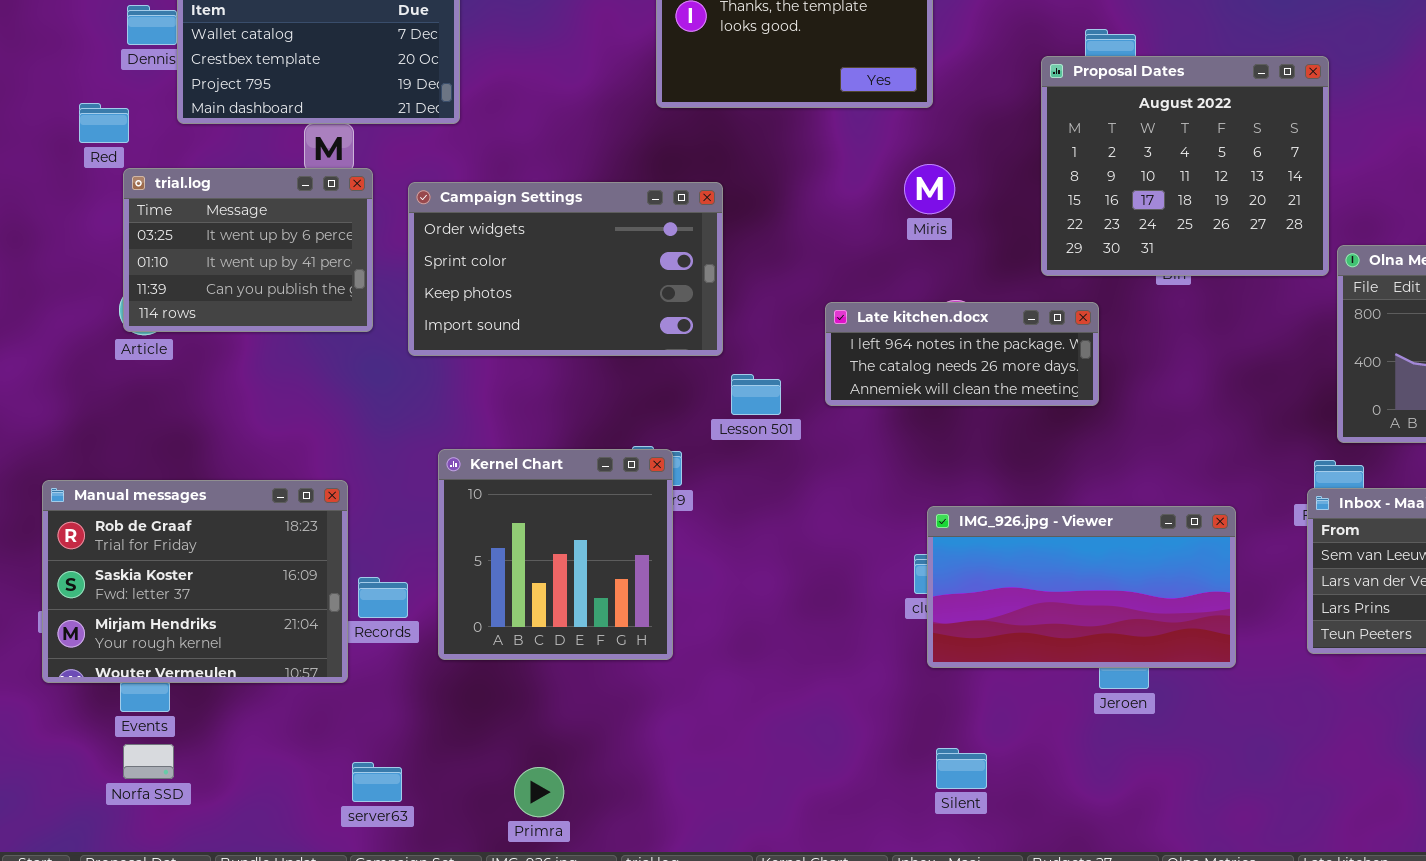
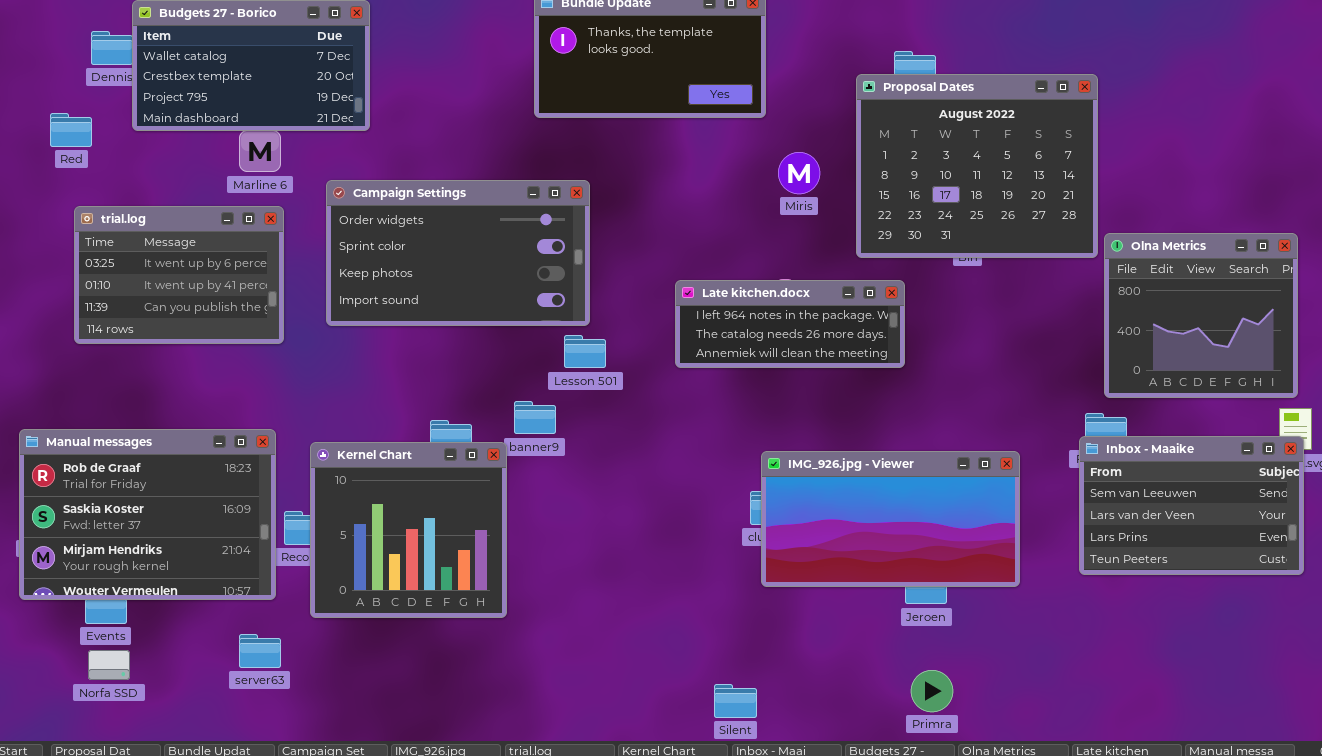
Miris: [904,164,955,214] -> [778,152,820,194], moved
trial.log: [123,168,373,332] -> [74,206,284,344], moved
Lesson 501: [731,374,781,415] -> [564,335,606,368], moved
Kernel Chart: [438,449,673,660] -> [310,442,507,618], moved
Silent: [936,748,987,789] -> [714,684,757,718], moved
server63: [352,762,402,802] -> [239,634,281,668], moved
Primra: [514,767,564,817] -> [911,670,953,712], moved

